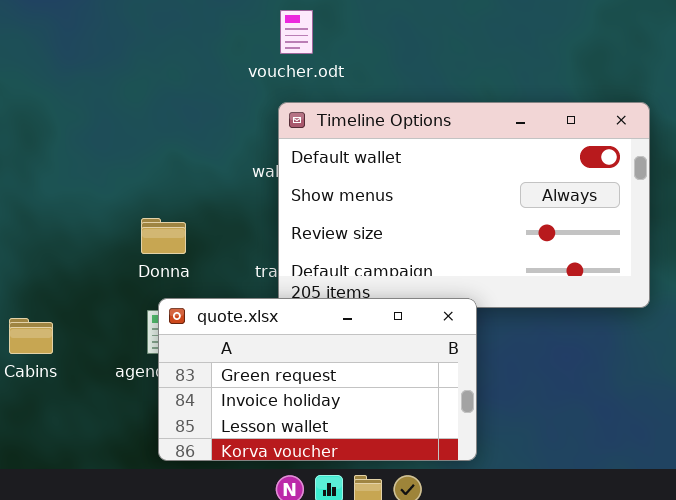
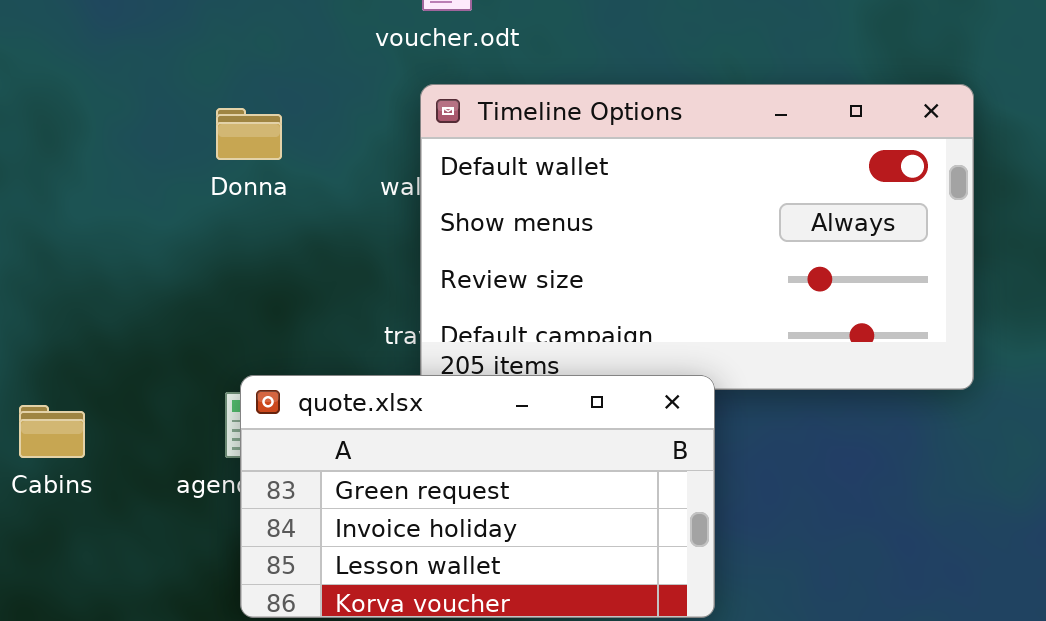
Donna: [141,218,186,254] -> [216,108,282,160], moved

